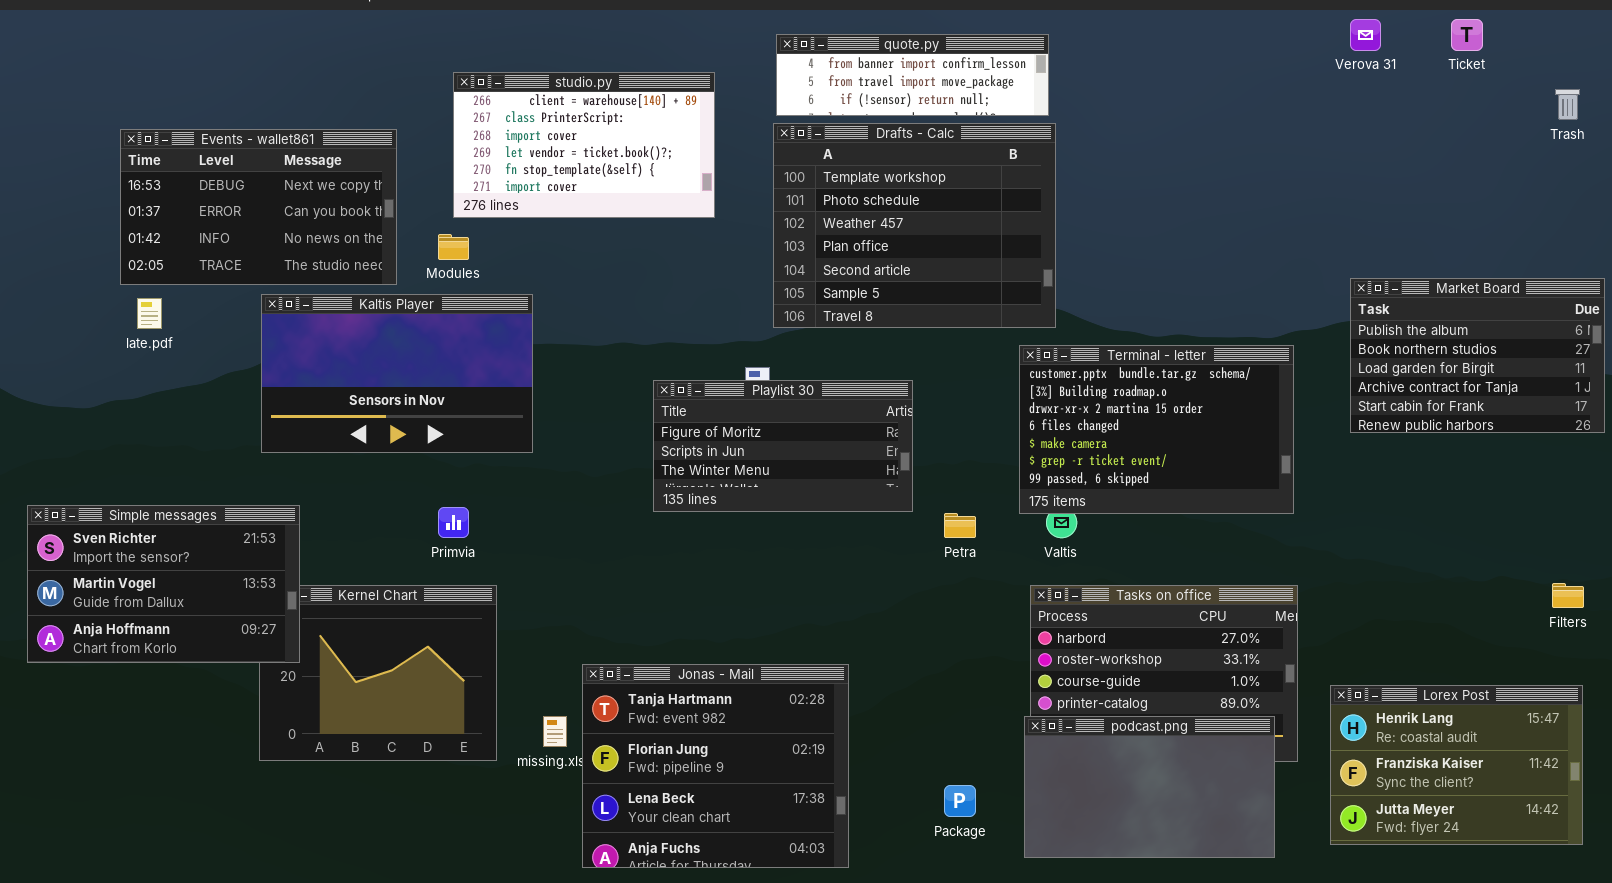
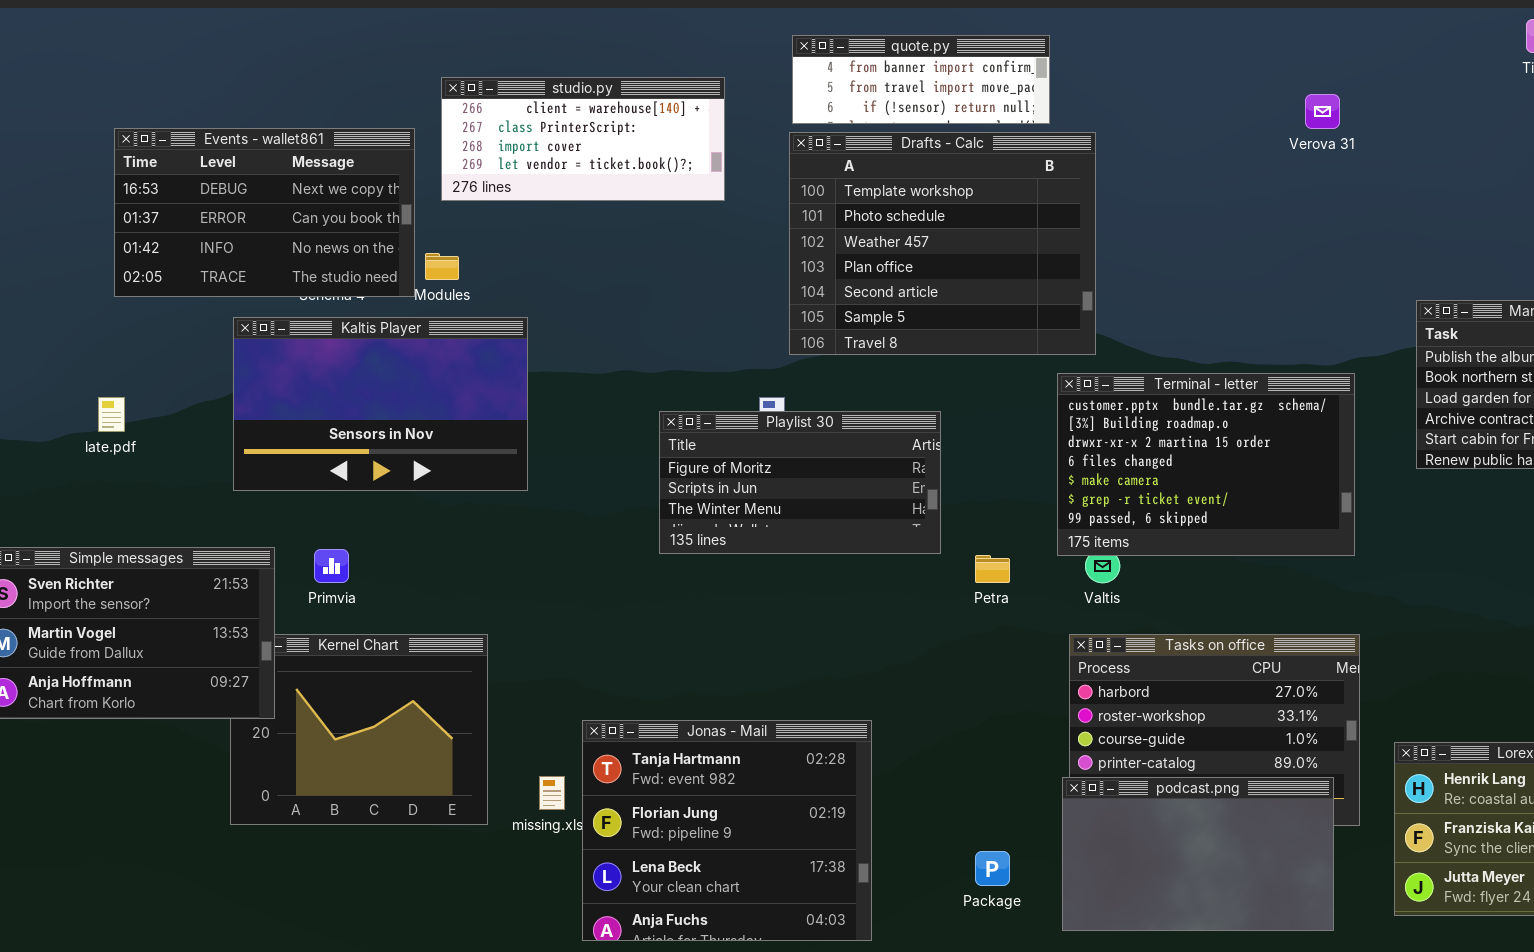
Verova 31: [1350,19,1381,51] -> [1305,94,1340,129], moved
quote.py: [776,34,1049,116] -> [792,35,1050,124], resized
studio.py: [453,72,715,218] -> [441,77,725,201], resized
Events - wallet861: [120,129,397,285] -> [114,128,415,297], moved
late.pdf: [137,298,162,329] -> [98,397,125,432], moved
Primvia: [438,507,469,538] -> [314,549,349,583], moved

